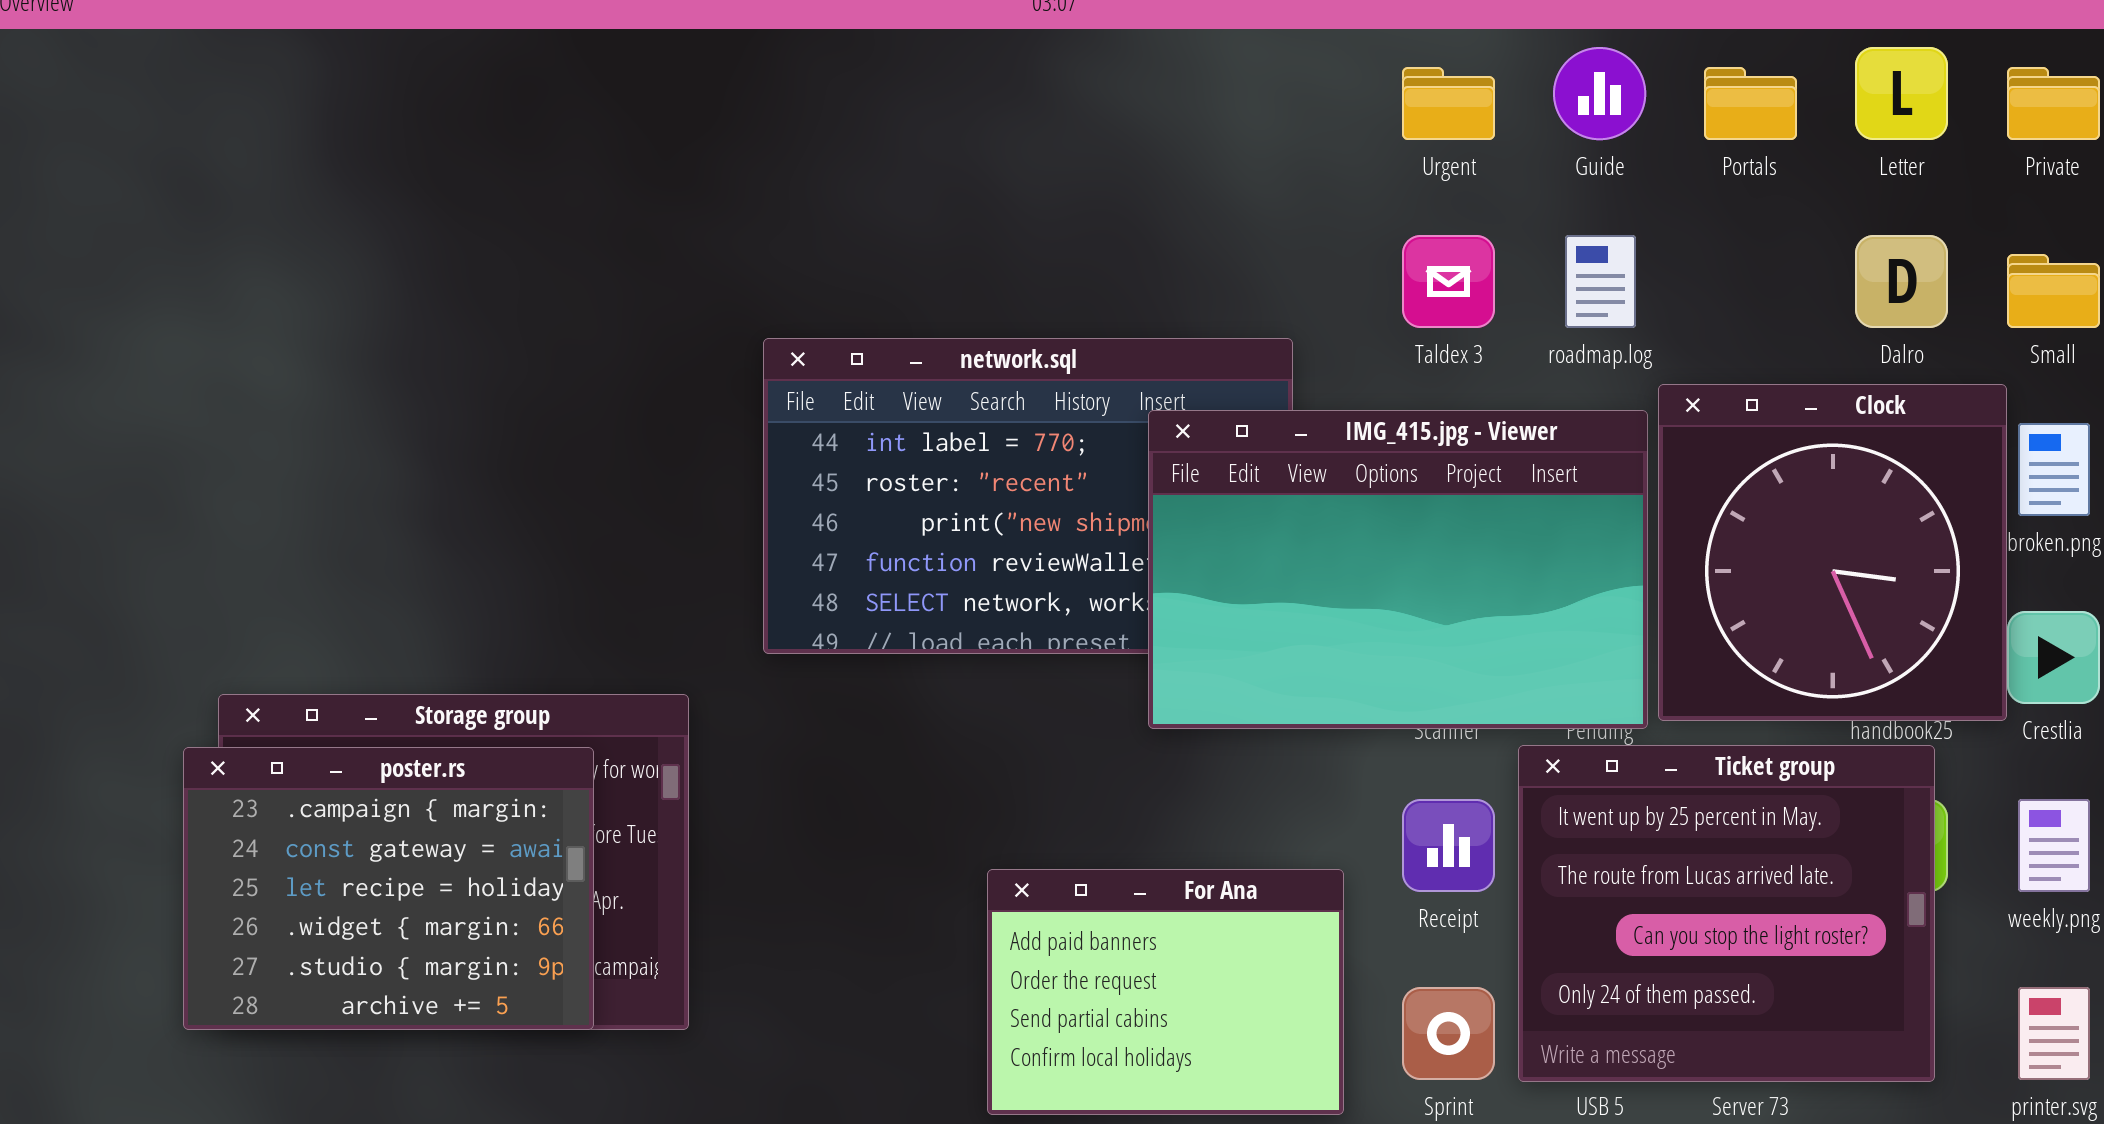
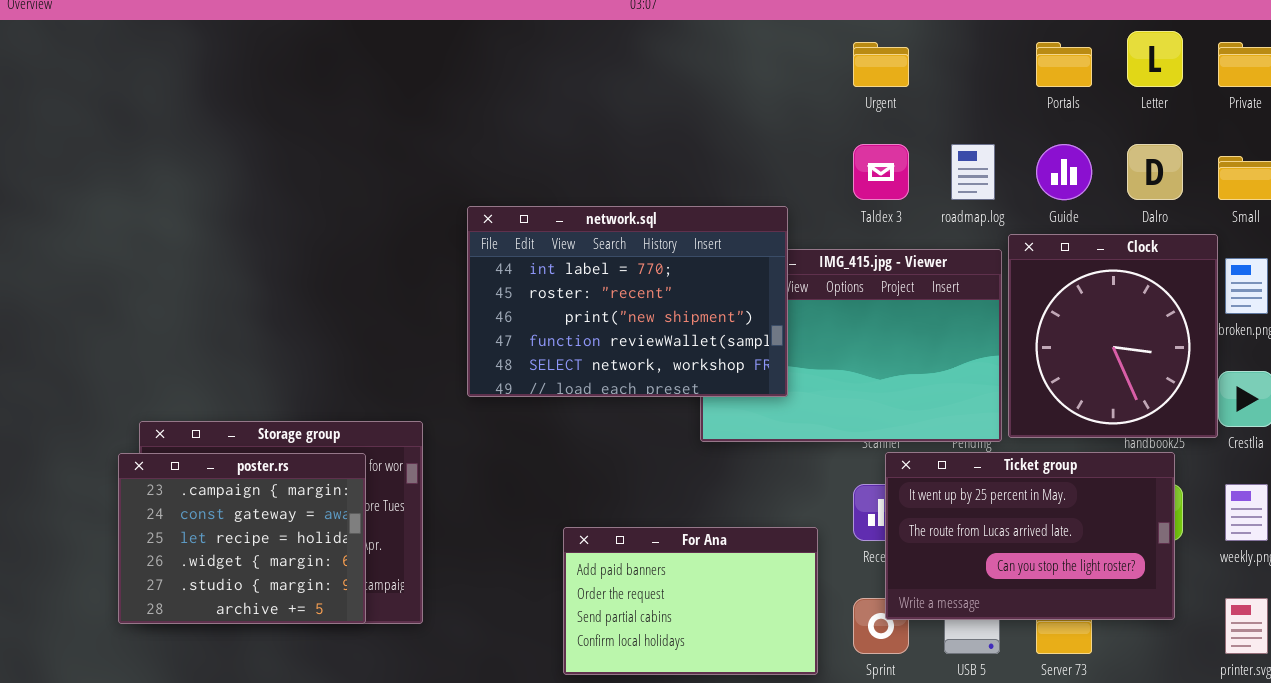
Guide: [1553,47,1646,140] -> [1036,144,1092,200], moved
network.sql: [763,338,1293,654] -> [467,206,788,397], raised
Ticket group: [1518,745,1935,1082] -> [885,452,1175,620], resized
For Ana: [987,869,1344,1115] -> [563,527,818,675], resized

